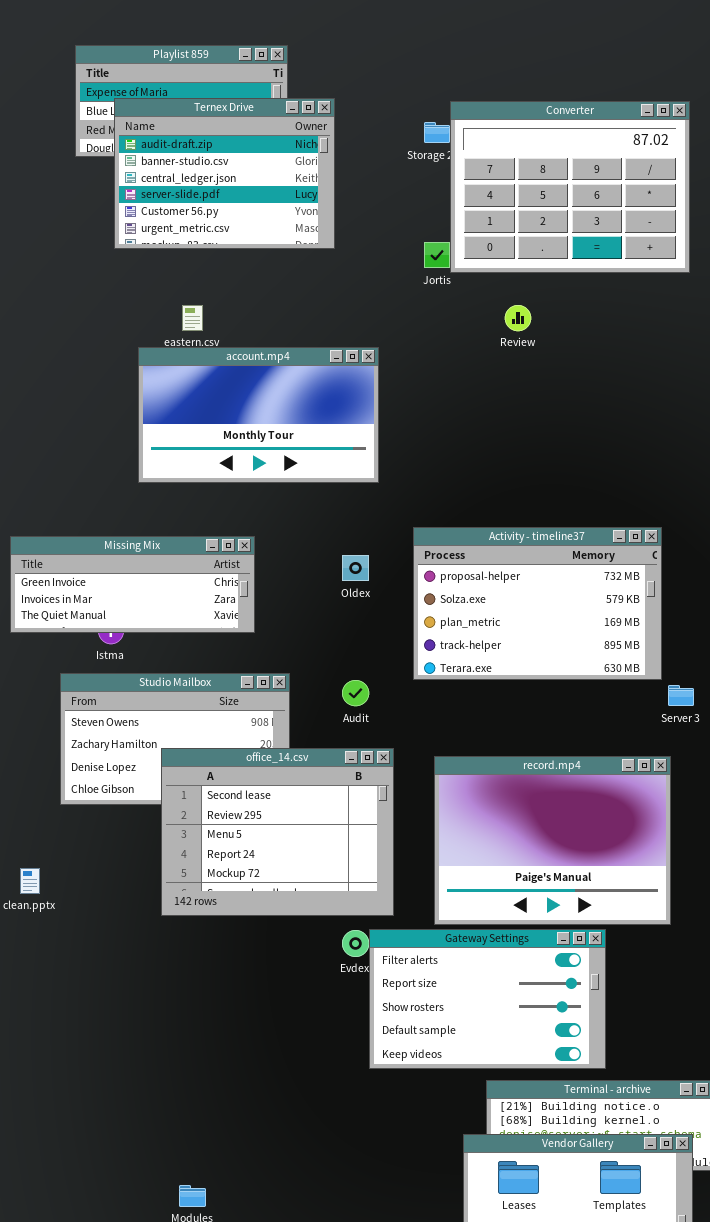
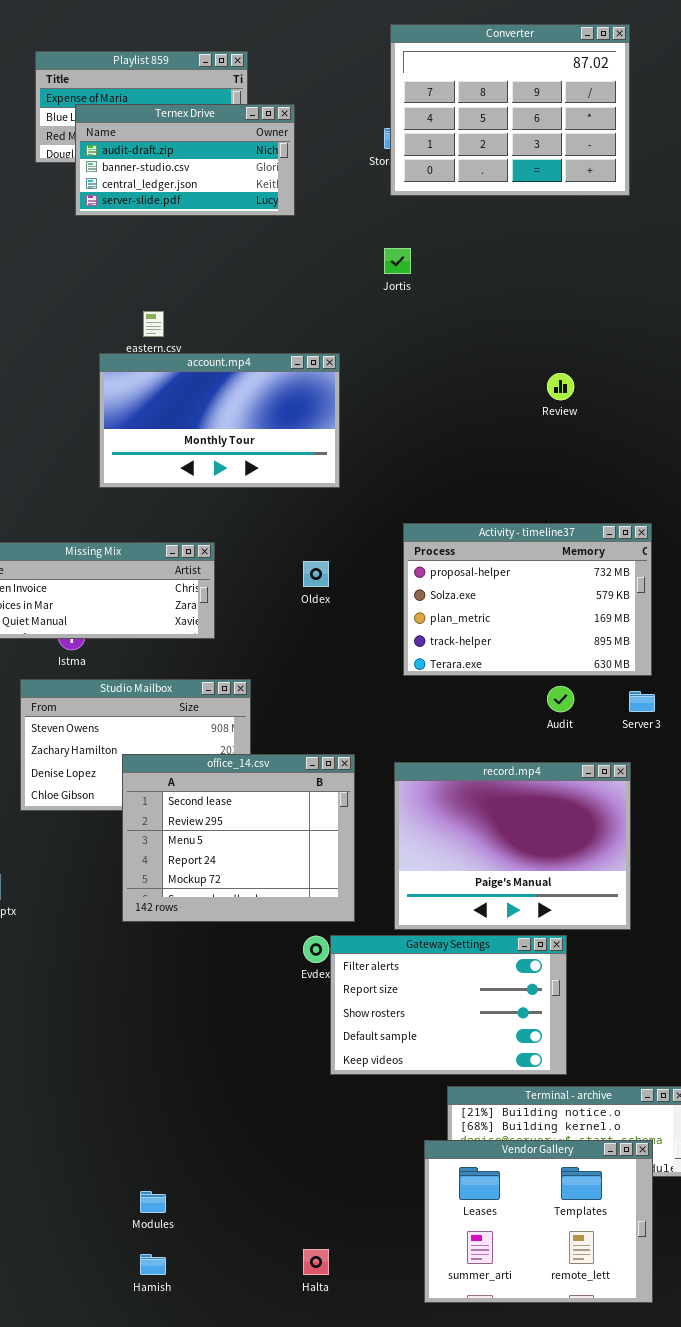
Ternex Drive: [114,98,335,249] -> [75,104,295,216], resized
Converter: [450,101,690,273] -> [390,24,630,196], moved
Review: [505,305,531,331] -> [547,373,574,400], moved
Activity - timeline37: [413,527,662,680] -> [403,523,652,676], moved
Audit: [342,680,369,706] -> [547,686,574,712], moved

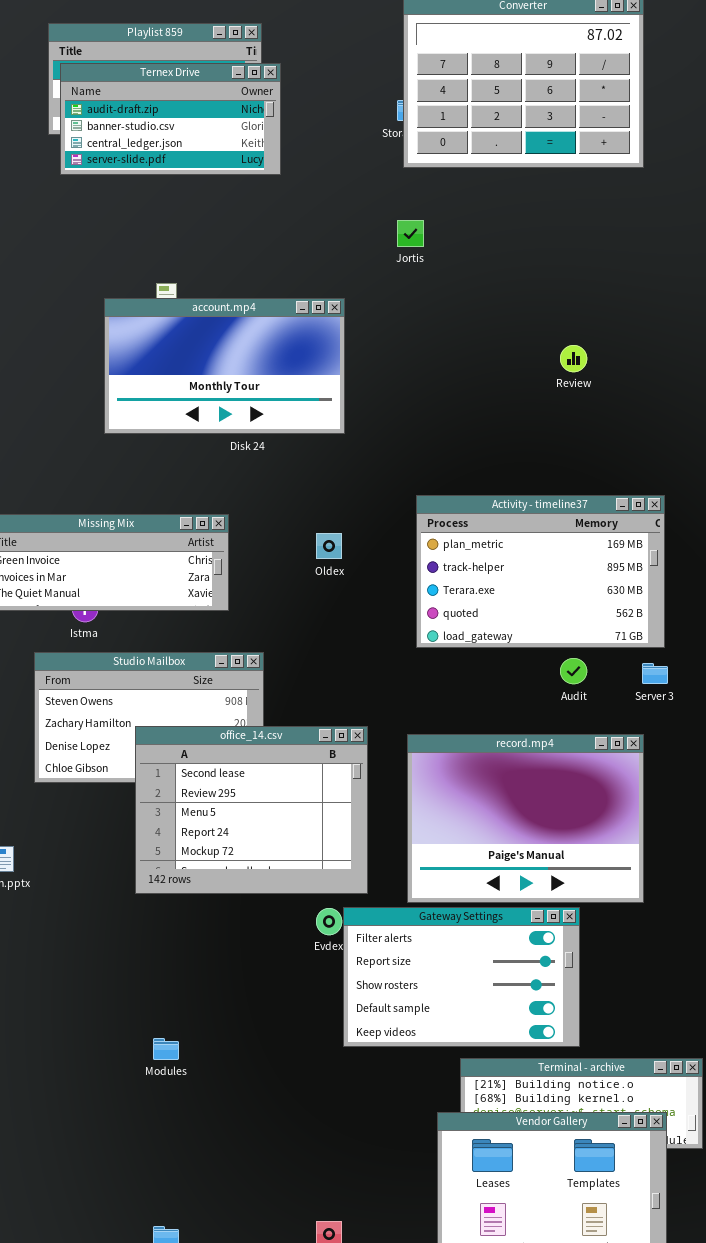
Ternex Drive: [75,104,295,216] -> [60,63,281,175], moved
account.mp4: [99,353,340,488] -> [104,298,345,434], moved
Activity - timeline37: [403,523,652,676] -> [416,495,665,648], scrolled down 2 rows
Modules: [140,1191,166,1213] -> [153,1038,179,1060], moved

